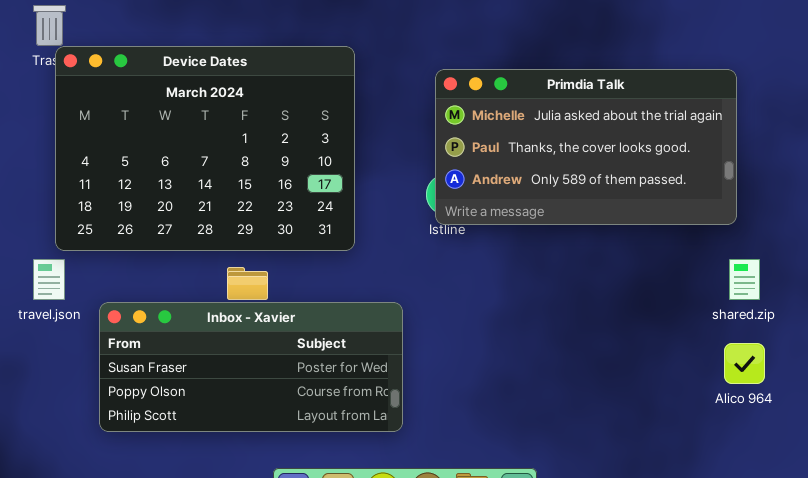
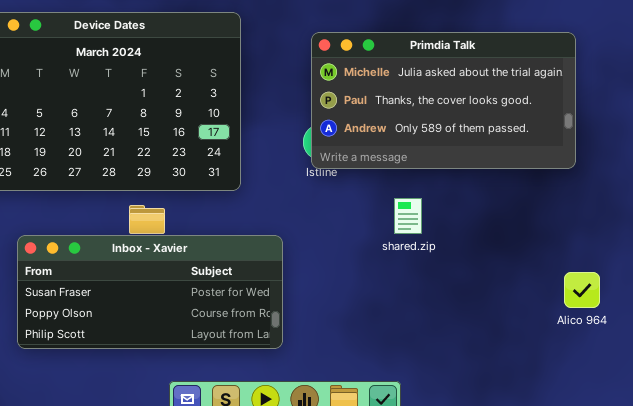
shared.zip: [729,259,760,300] -> [394,198,422,234], moved

